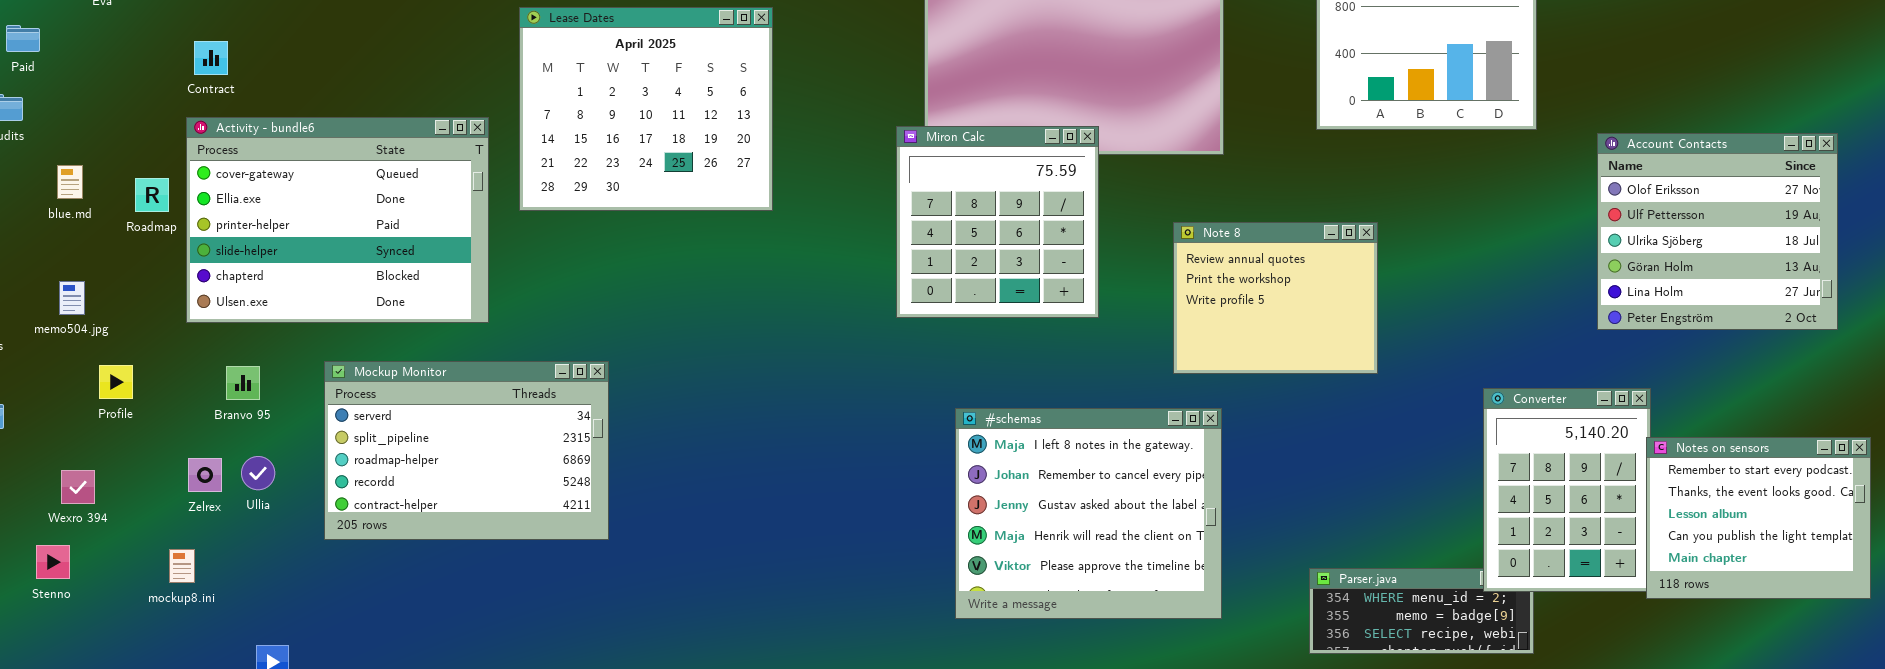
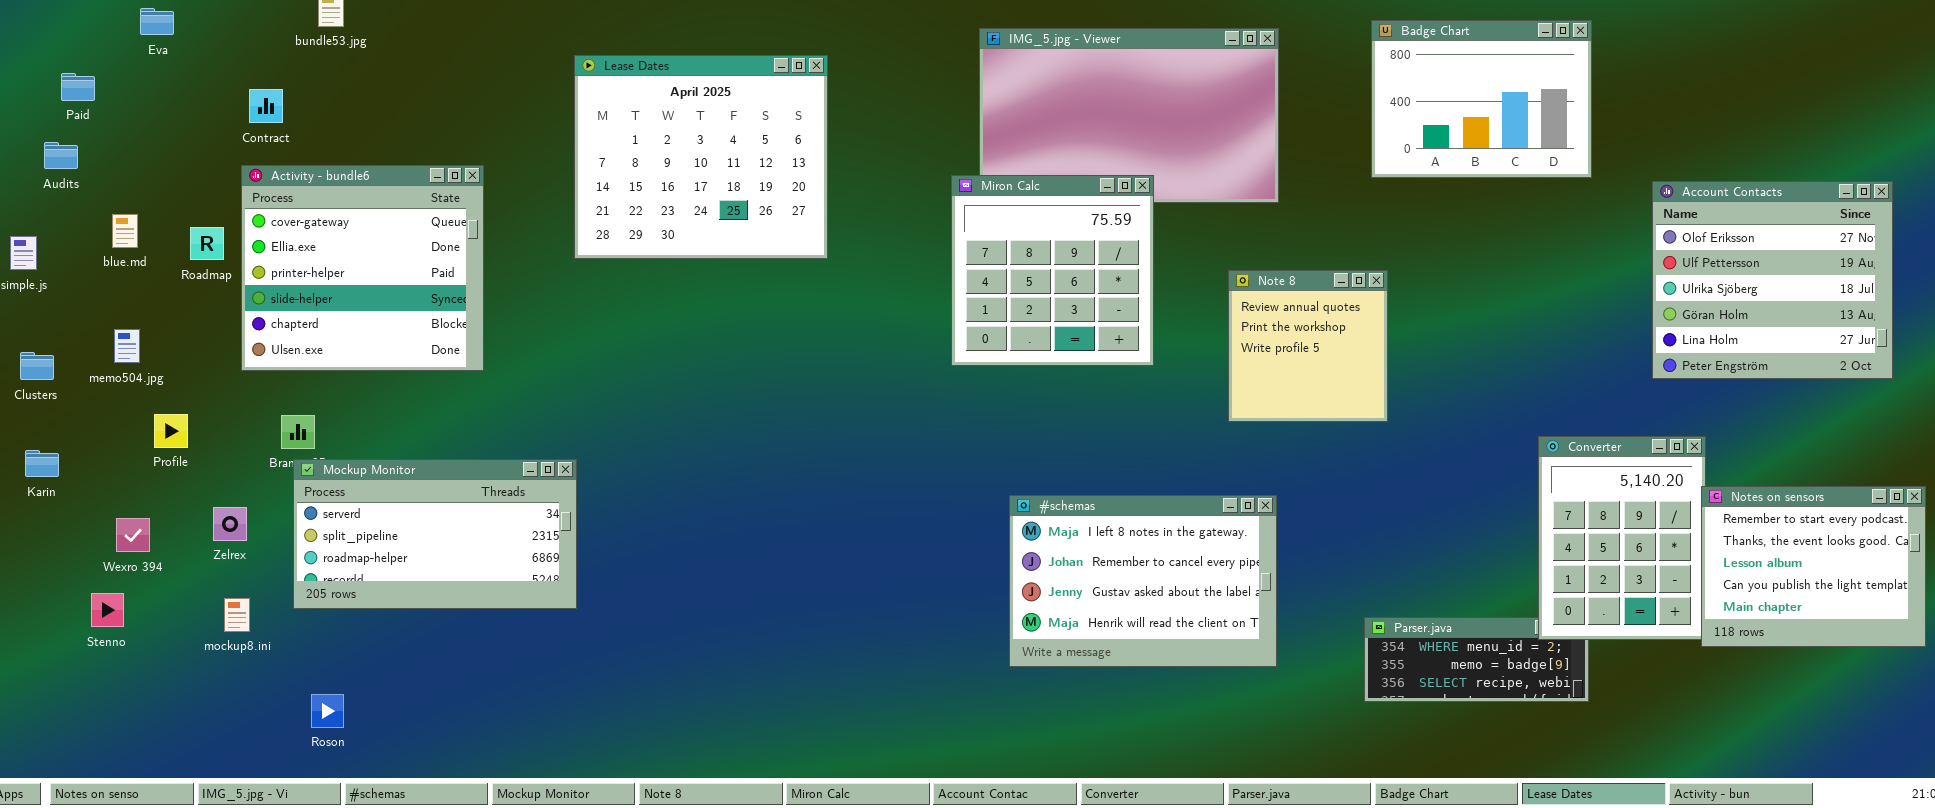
Activity - bundle6: [186,117,489,323] -> [241,165,484,371], resized
Note 8: [1173,222,1378,374] -> [1228,270,1388,422], resized
Mockup Monitor: [324,361,609,540] -> [293,459,577,609], moved, resized
#schemas: [955,408,1222,619] -> [1009,495,1277,667], resized
Zelrex: [188,458,222,492] -> [213,507,247,541], moved

